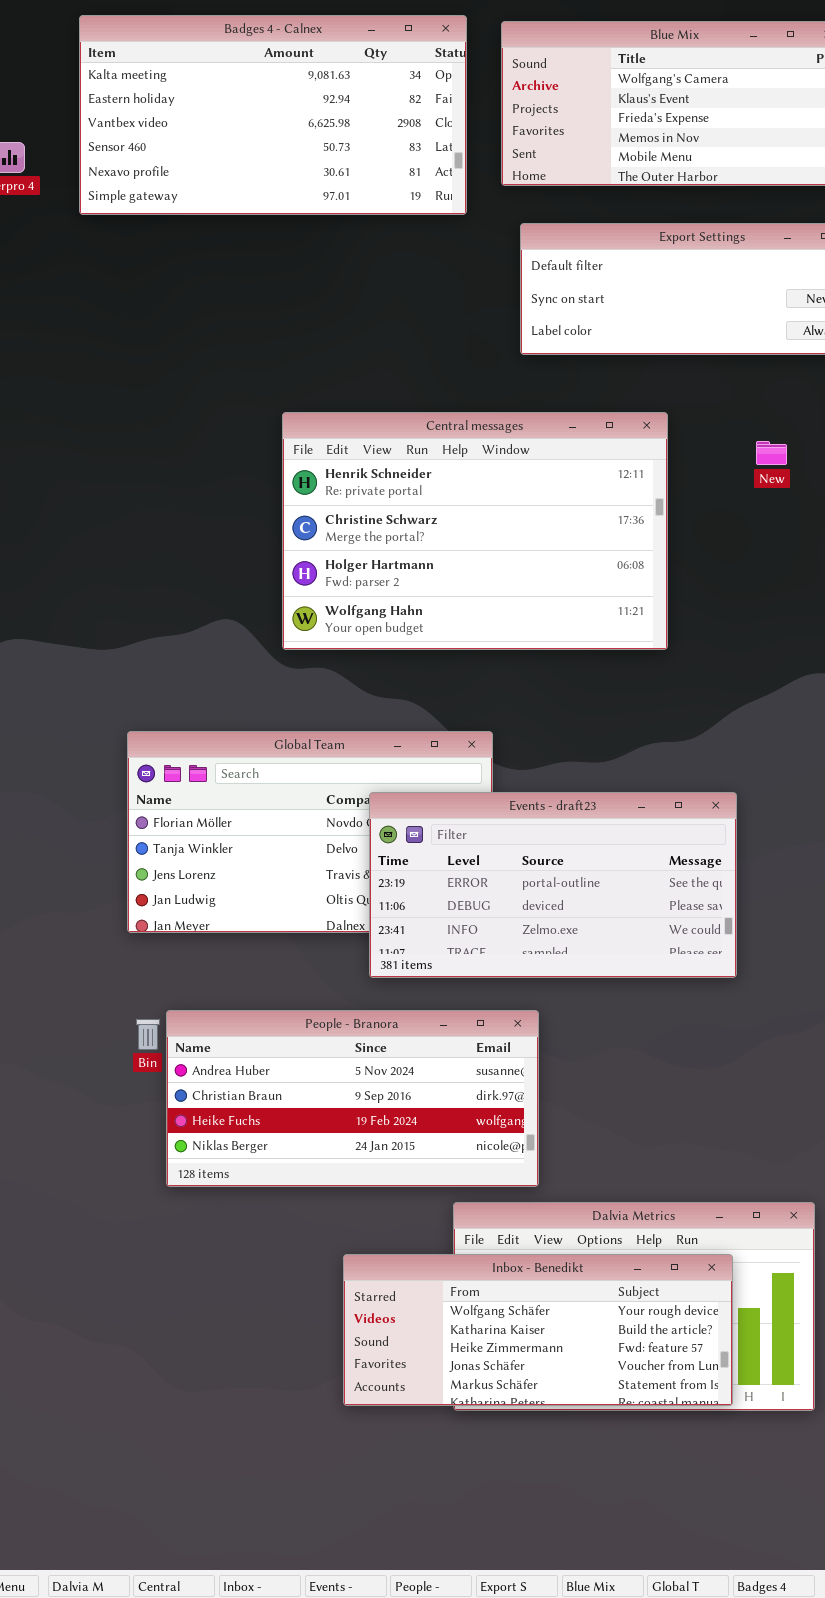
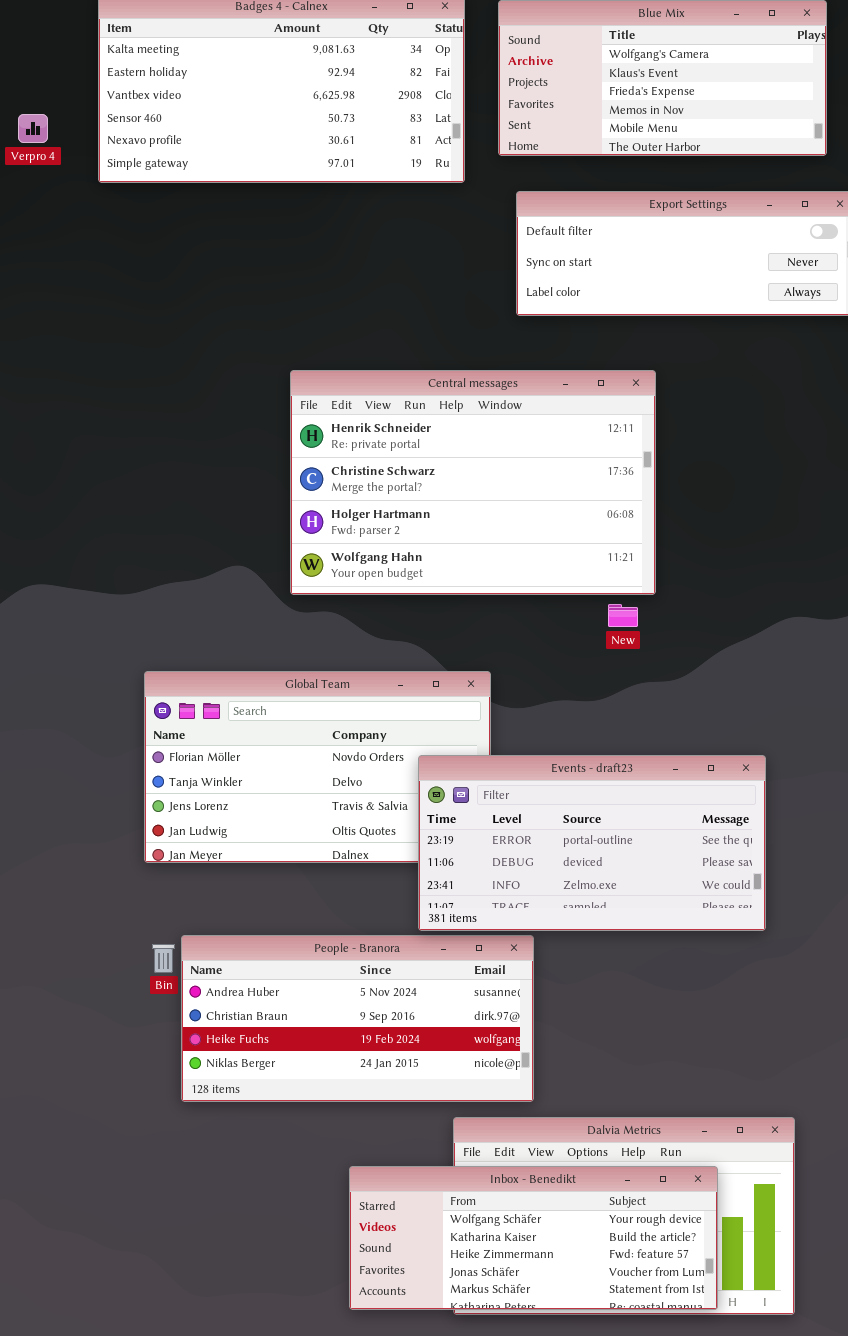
New: [756,441,787,465] -> [608,604,638,627], moved
Events - draft23: [369,792,737,978] -> [418,755,766,931], moved

